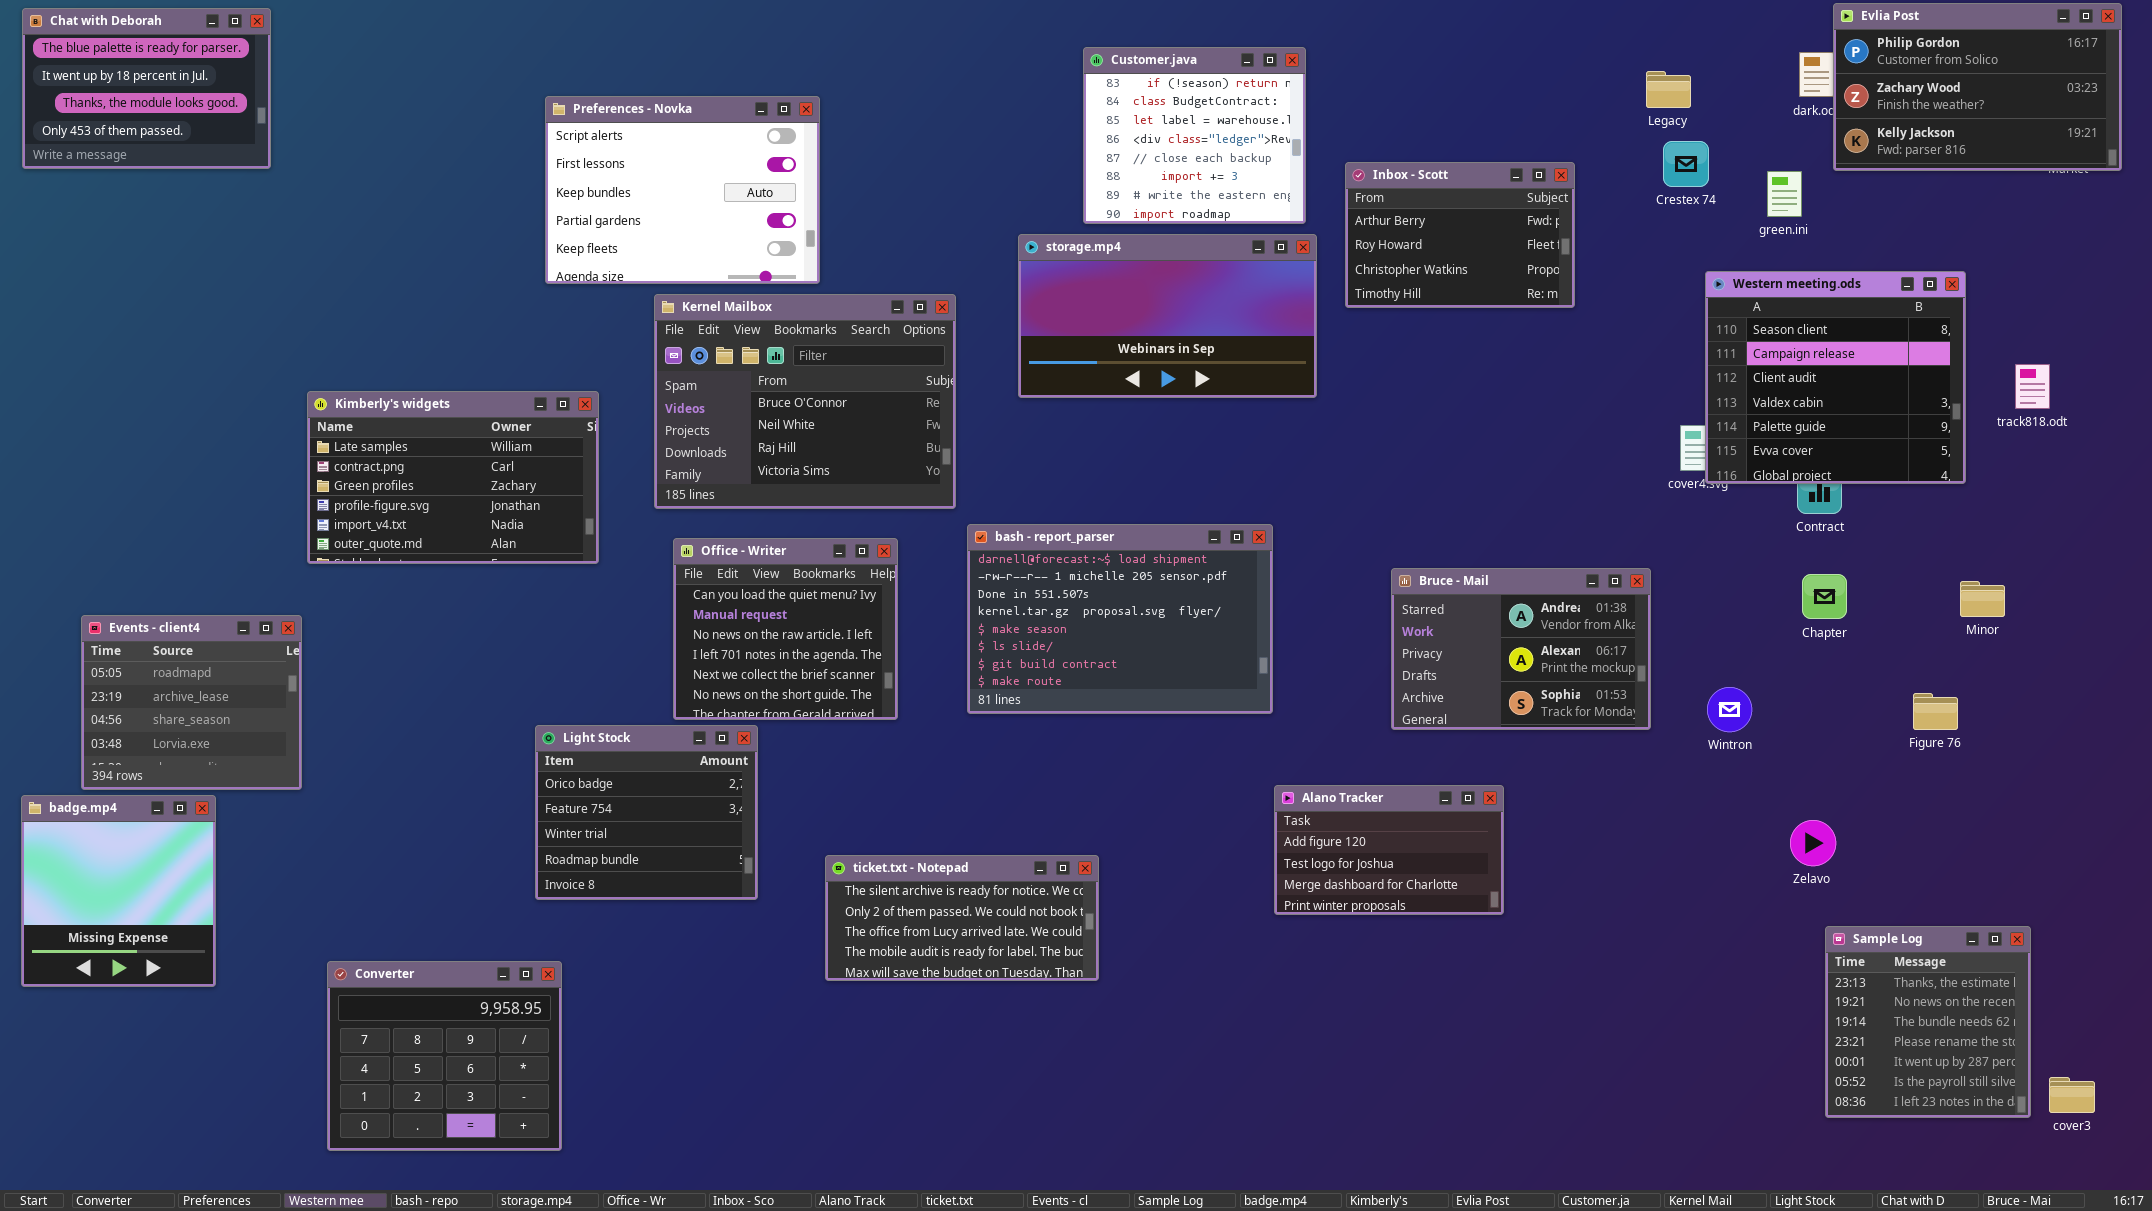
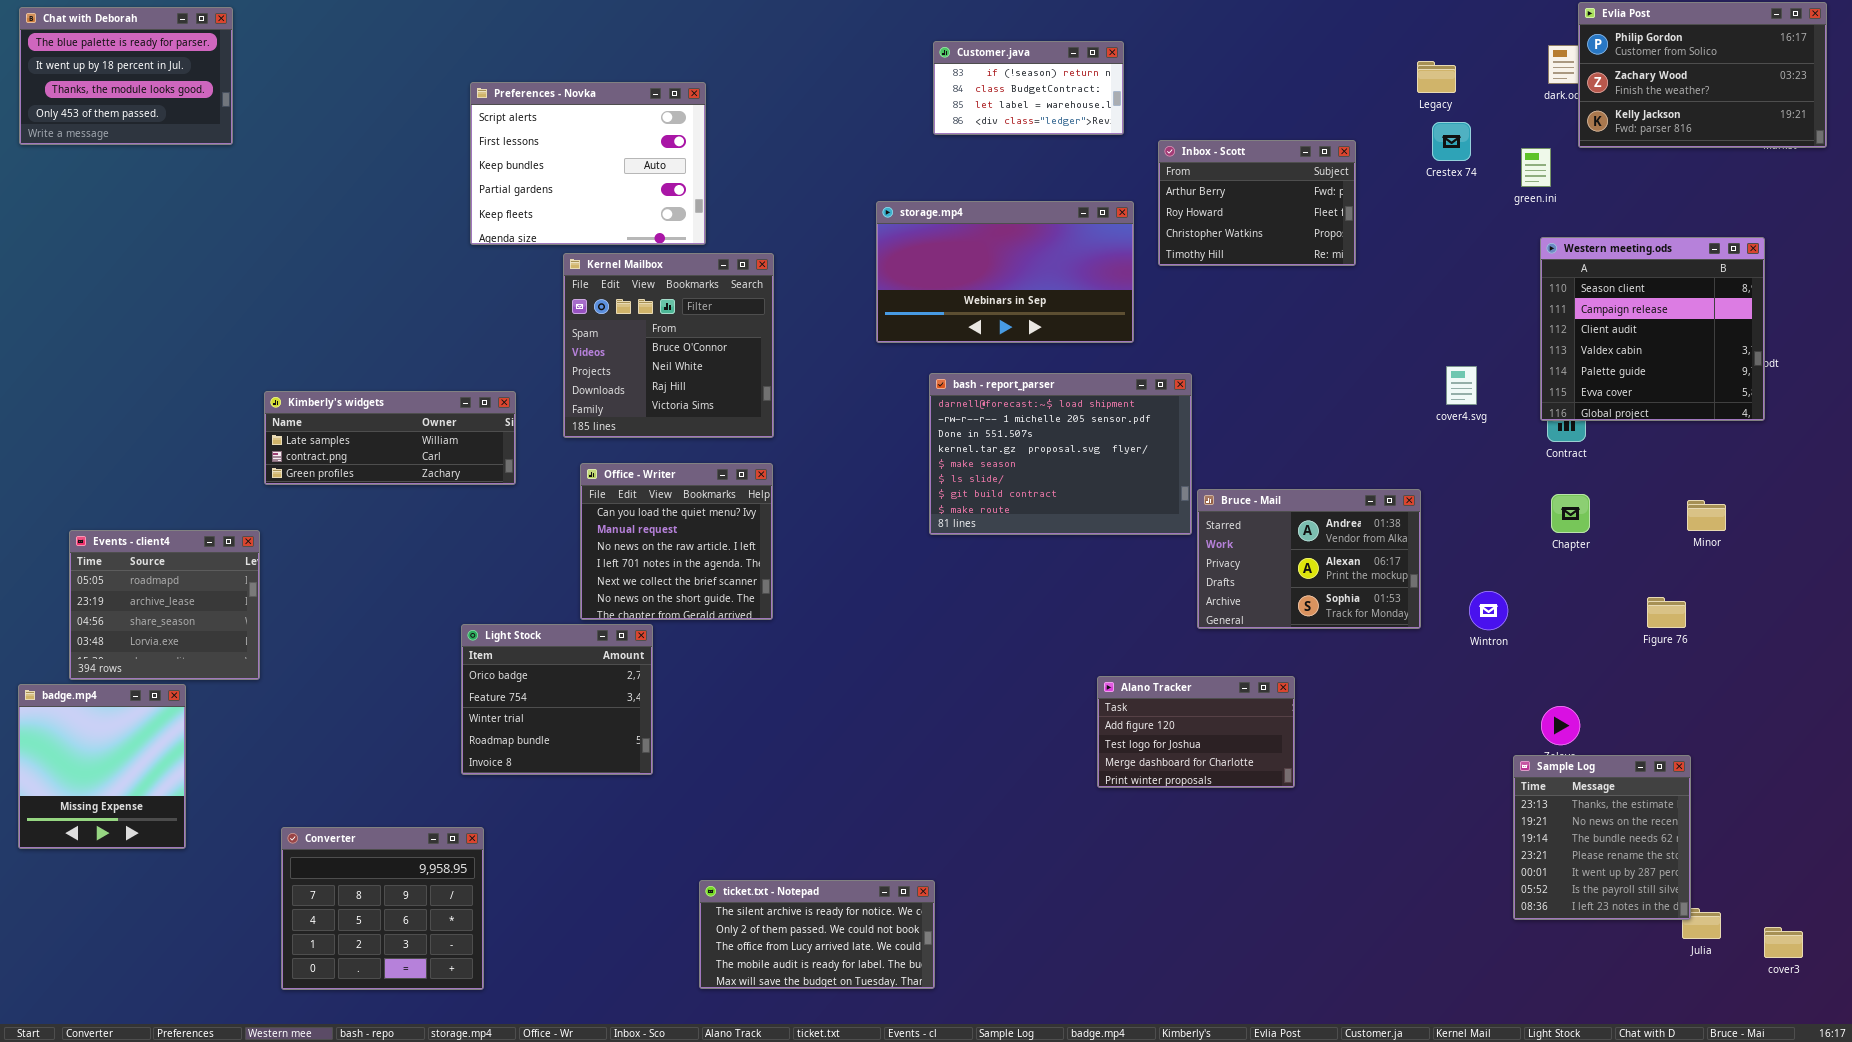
Customer.java: [1083,47,1306,224] -> [933,41,1124,135], resized
Western meeting.ods: [1705,271,1966,484] -> [1540,237,1765,421], moved
Kernel Mailbox: [654,294,956,509] -> [563,253,774,438], resized
Kimberly's widgets: [307,391,599,564] -> [264,391,516,485], resized
bash - report_parser: [967,524,1273,714] -> [929,373,1192,535], moved
ticket.txt - Notepad: [825,855,1099,981] -> [699,880,935,989], moved
Sample Log: [1825,926,2031,1118] -> [1513,755,1691,920], moved

